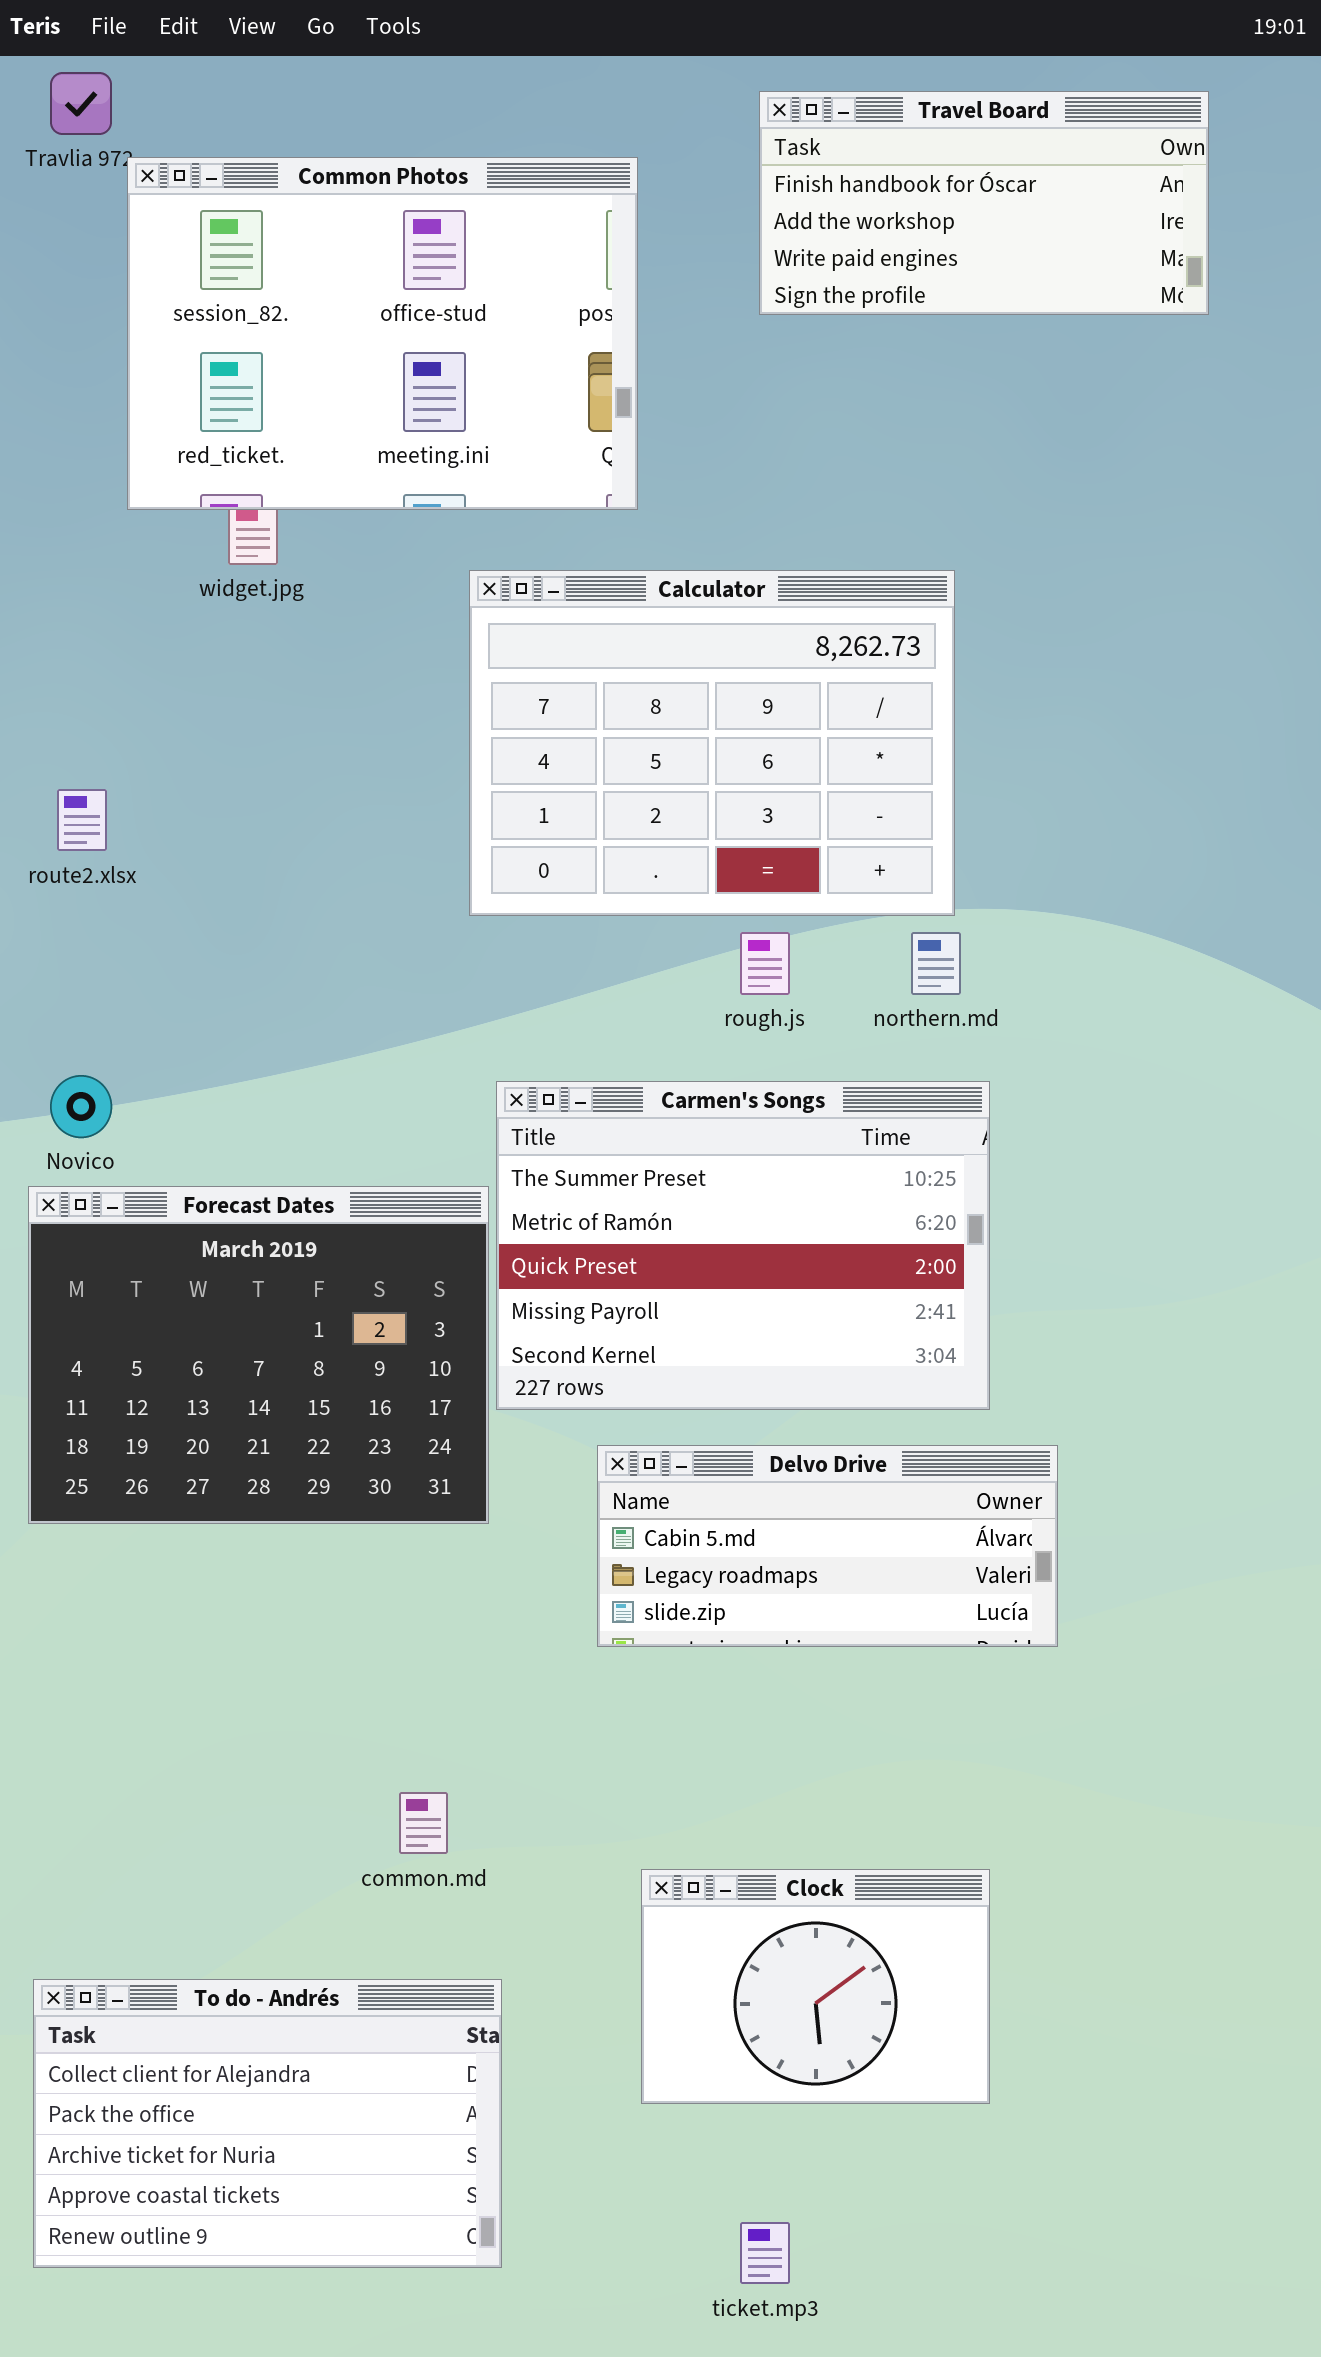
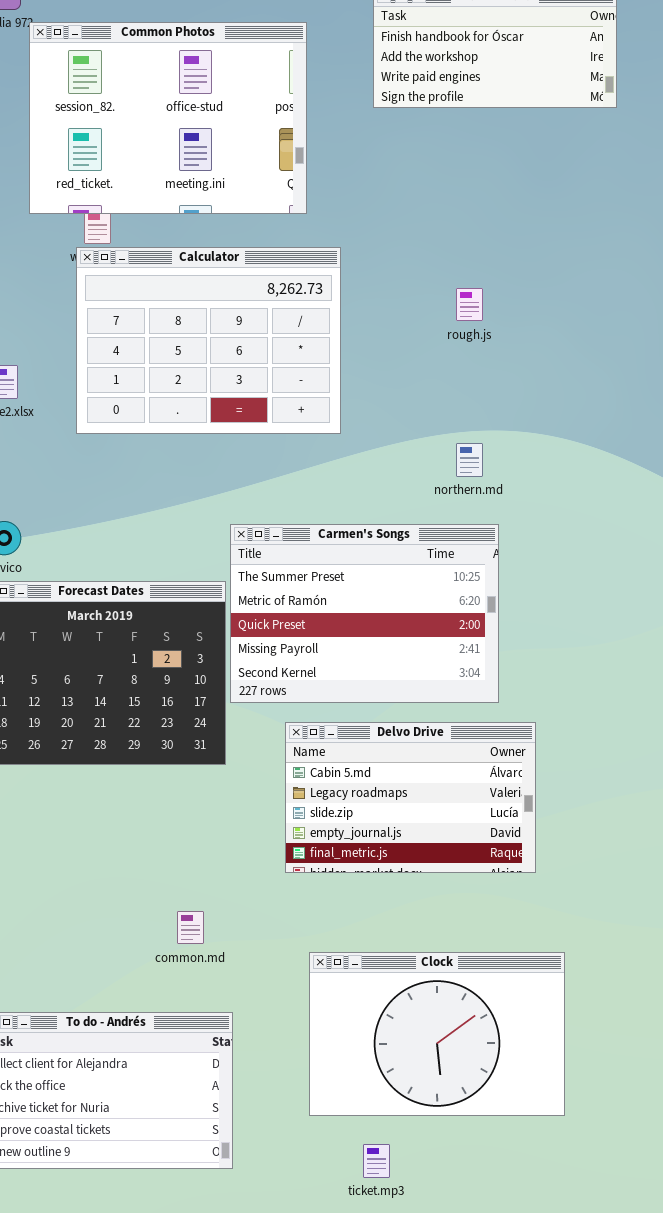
Calculator: [469,570,955,916] -> [76,247,341,434], moved
rough.js: [740,932,790,995] -> [456,288,483,321], moved
Delvo Drive: [597,1445,1058,1647] -> [285,722,536,873], resized
Clock: [641,1869,990,2104] -> [309,952,565,1116], resized

